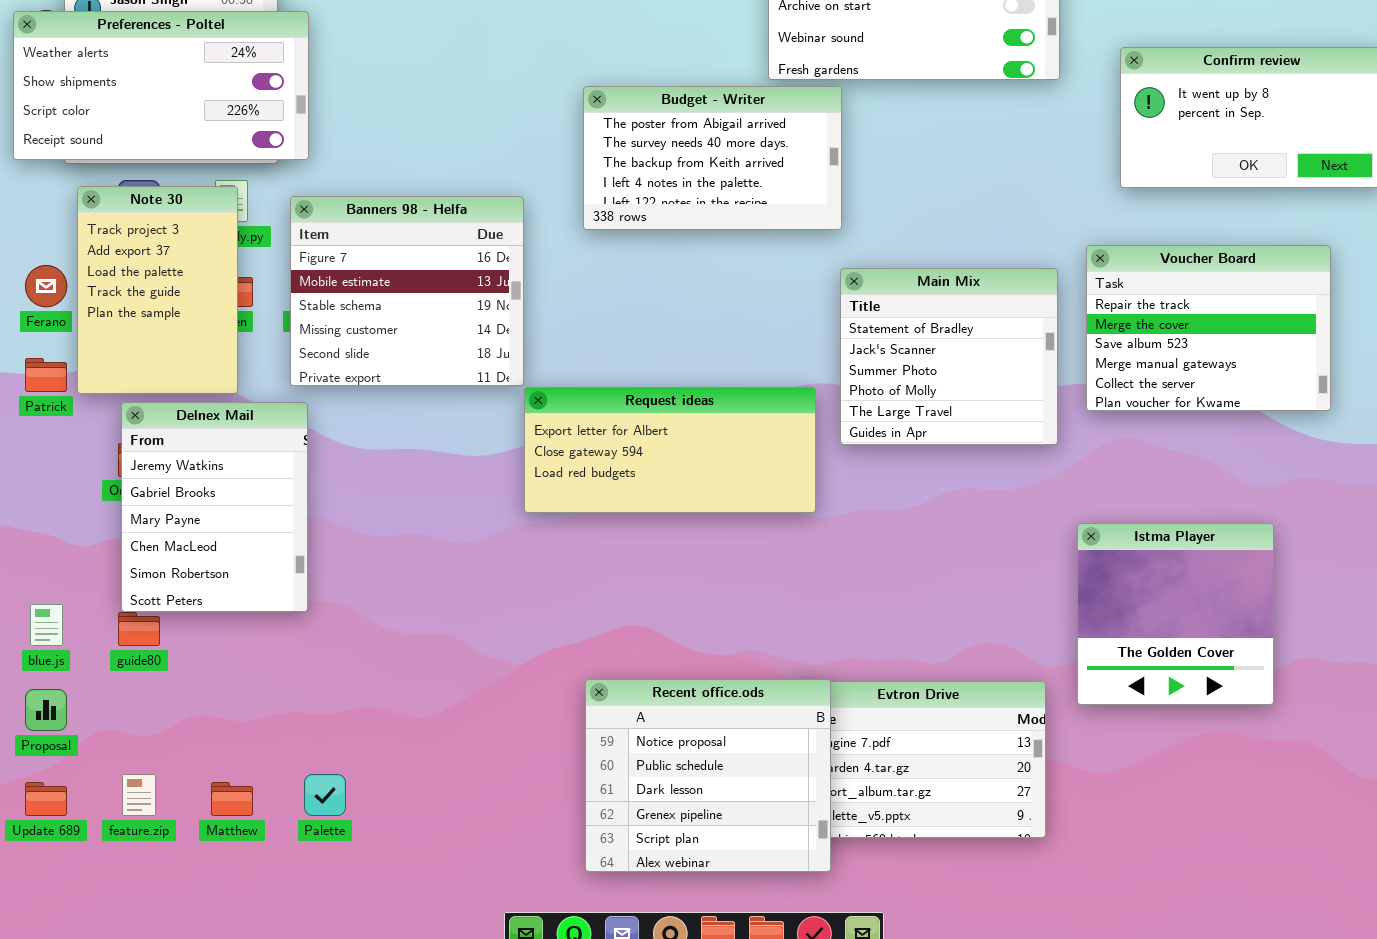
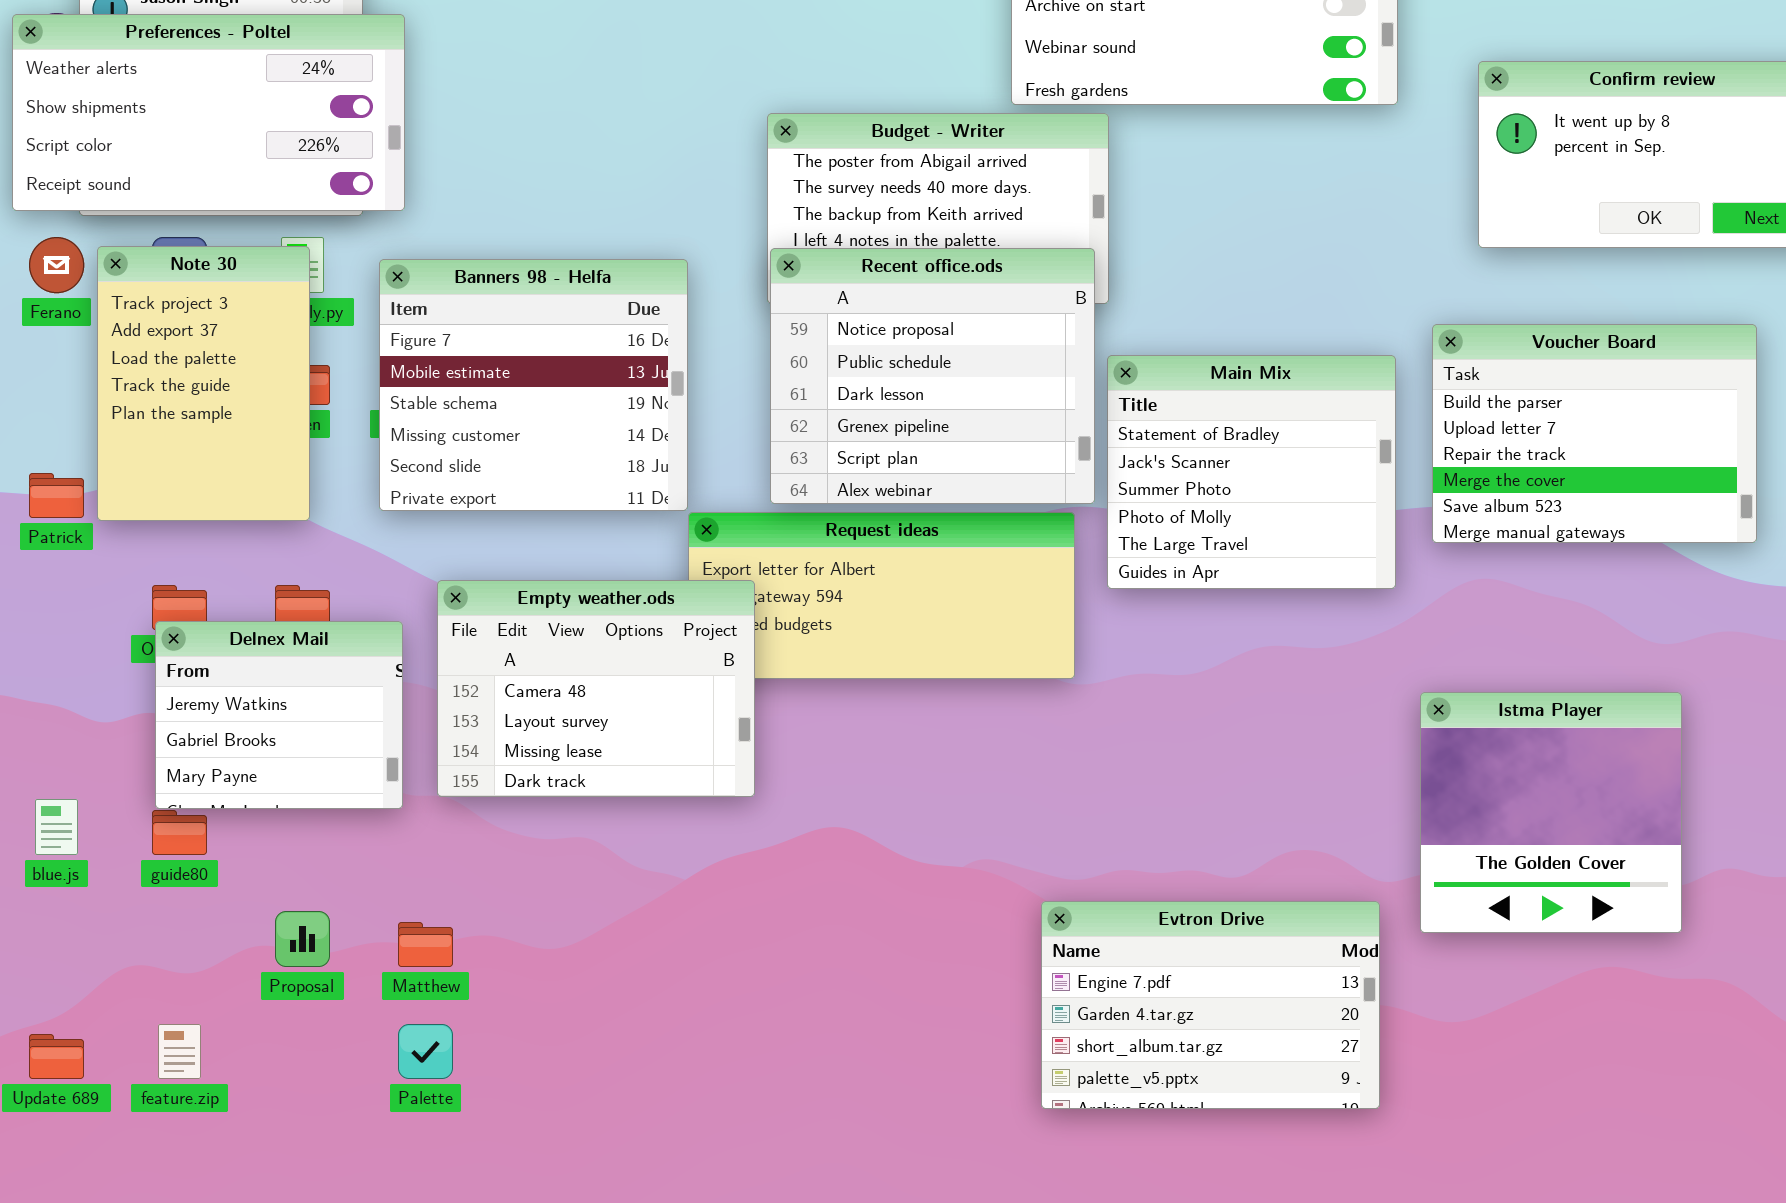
Voucher Board: [1086,245,1331,411] -> [1432,324,1757,543], scrolled up 2 rows
Ferano: [25,265,67,307] -> [29,237,84,293], moved
Delnex Mail: [121,402,308,612] -> [155,621,403,809], resized
Empty weather.ods: none -> [437,580,755,797], opened
Recent office.ods: [585,679,831,872] -> [770,248,1095,504], moved
Proposal: [25,689,67,731] -> [275,911,330,967], moved
Matthew: [211,782,253,816] -> [398,922,453,967], moved

